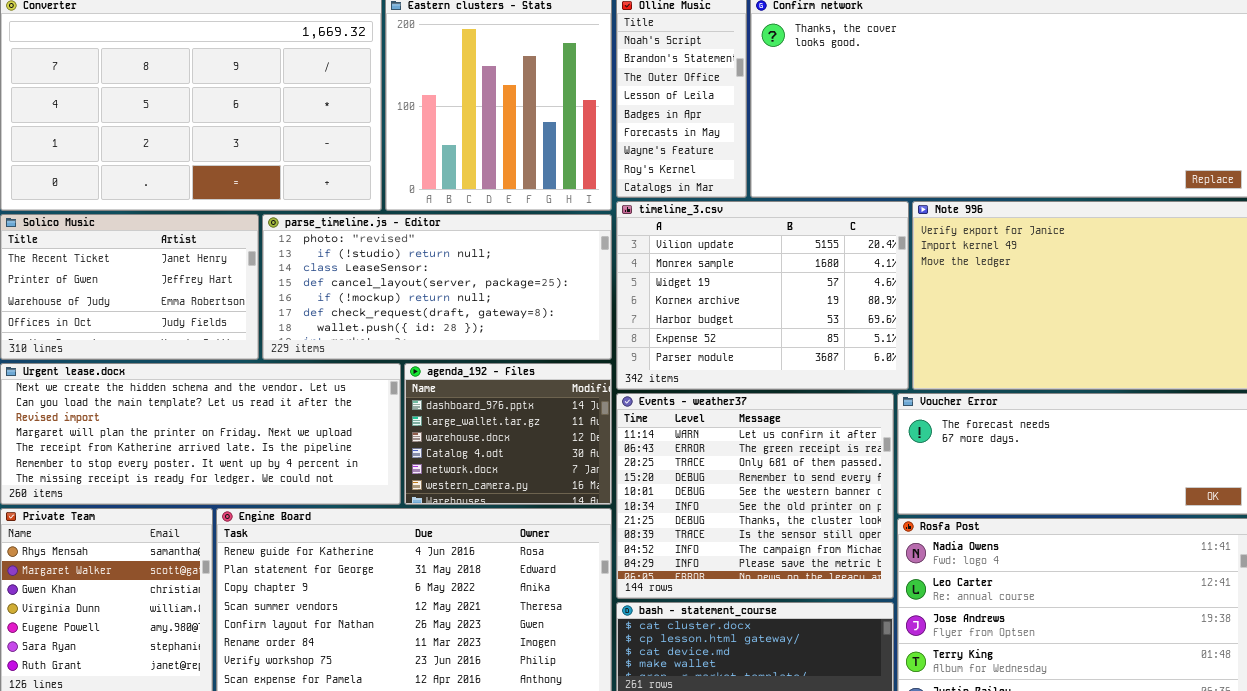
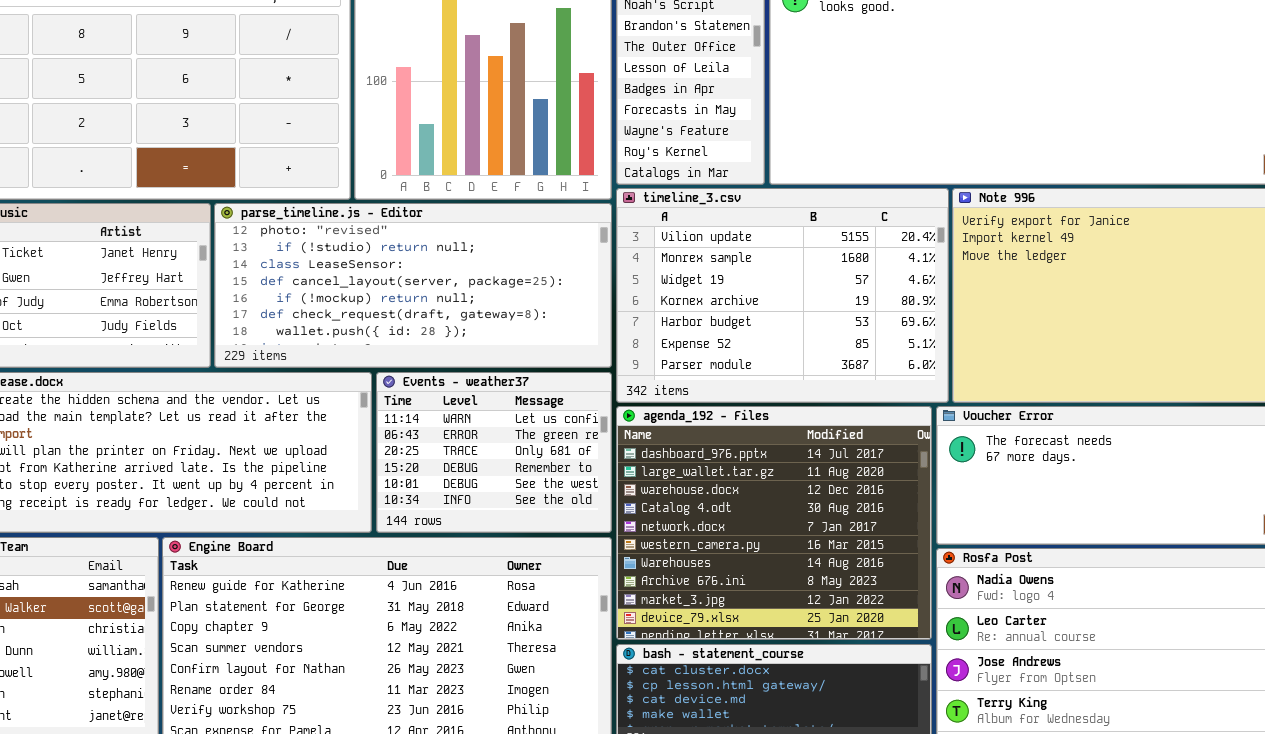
agenda_192 - Files: [404,363,612,505] -> [616,406,932,640], moved, resized
Events - weather37: [616,393,894,599] -> [376,372,612,533], moved, resized

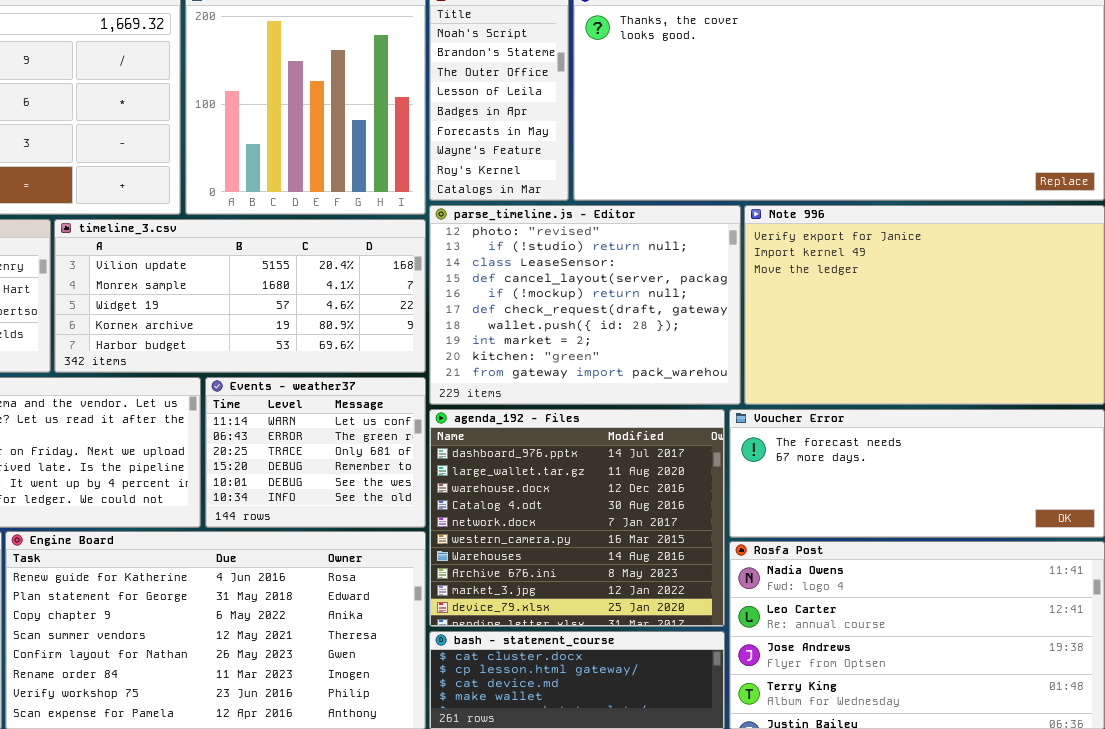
timeline_3.csv: [616,188,949,403] -> [54,219,426,373], moved, resized
parse_timeline.js - Editor: [214,203,612,368] -> [429,205,741,405], moved, resized

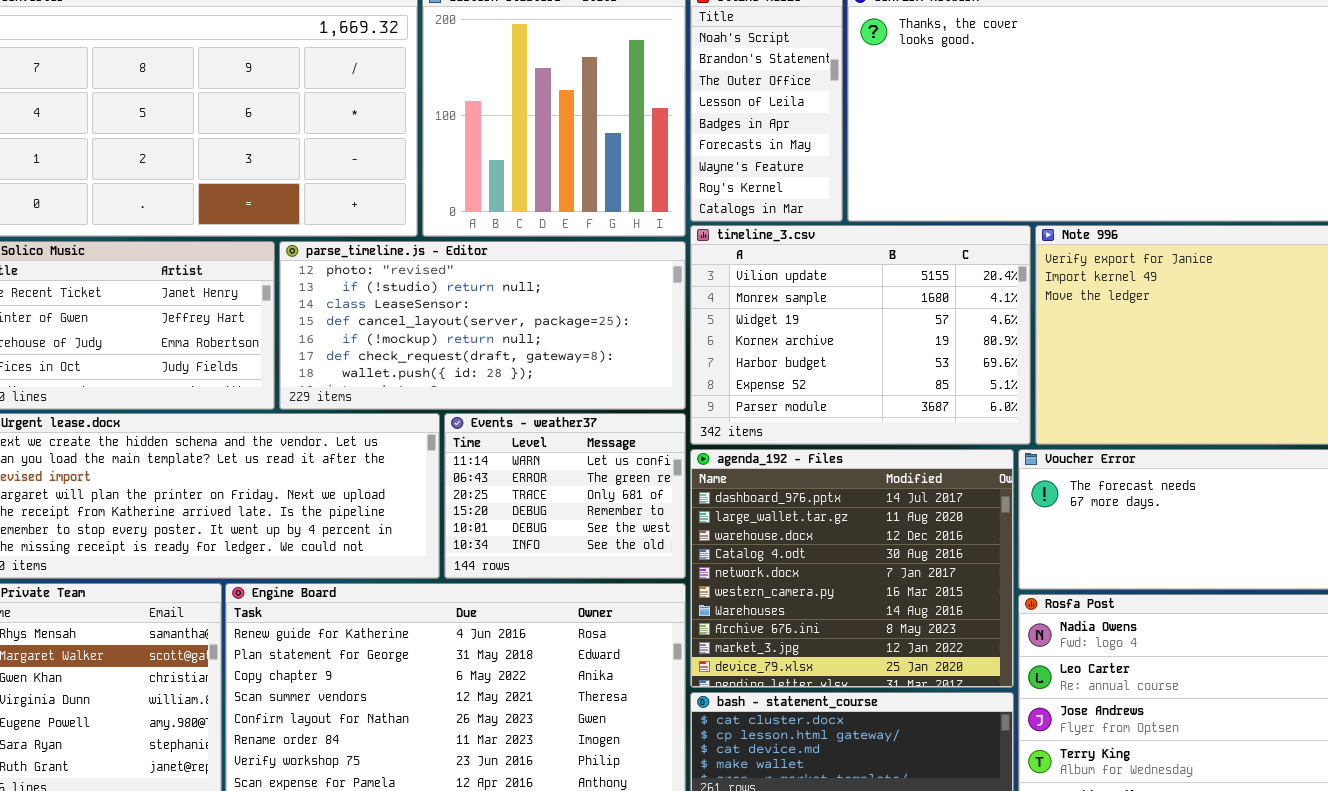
parse_timeline.js - Editor: [429,205,741,405] -> [279,241,686,410], moved, resized
timeline_3.csv: [54,219,426,373] -> [690,225,1031,445], moved, resized

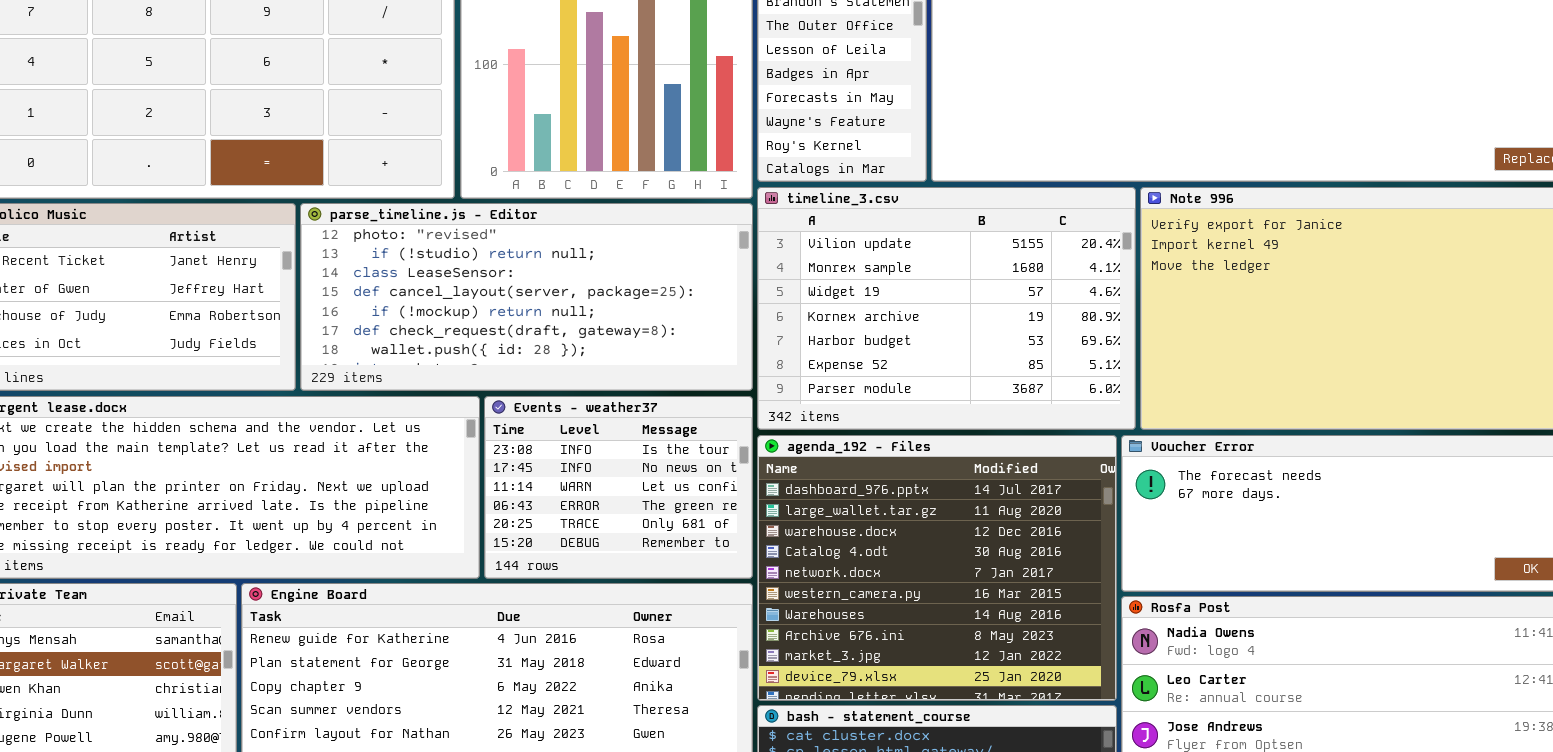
Events - weather37: [444,413,686,579] -> [484,396,753,579], scrolled up 2 rows

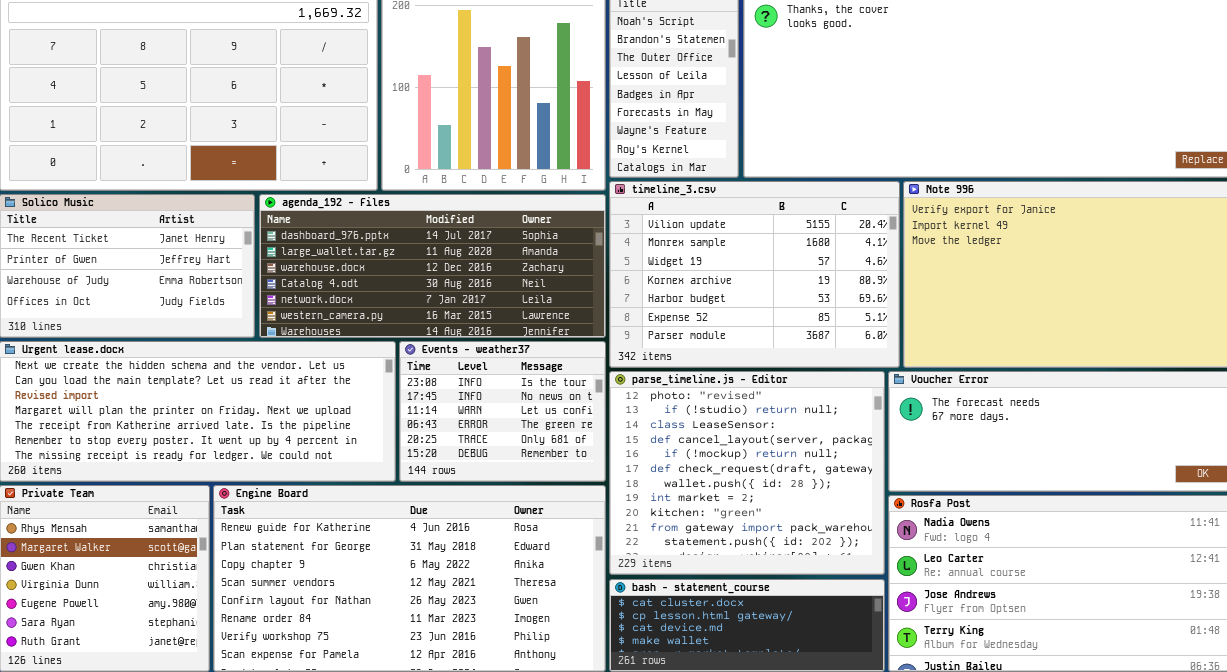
parse_timeline.js - Editor: [300,203,753,391] -> [609,371,885,575], moved, resized
agenda_192 - Files: [757,435,1117,701] -> [259,194,606,338], moved, resized

